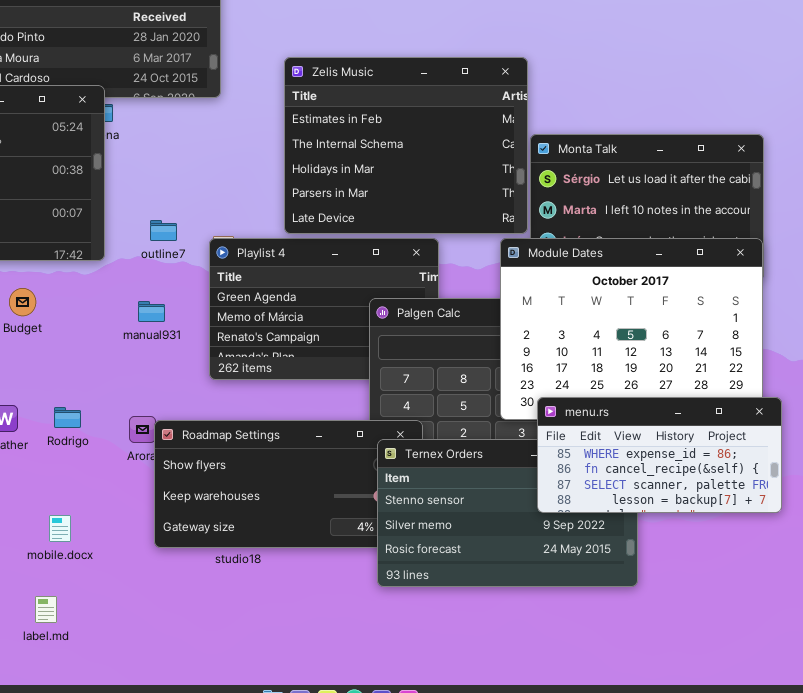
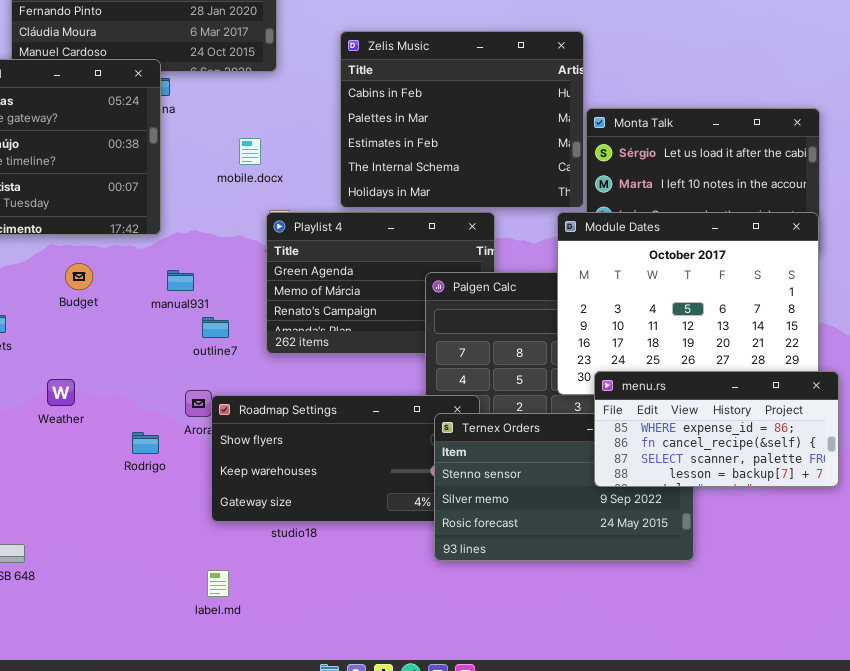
Zelis Music: [284,57,528,234] -> [340,31,584,208], scrolled up 2 rows
outline7: [150,220,177,241] -> [202,317,229,338], moved
manual931: [138,301,165,322] -> [167,270,194,291], moved
Rodrigo: [54,407,81,428] -> [132,432,159,454], moved
mobile.docx: [49,515,71,542] -> [239,138,261,165], moved
label.md: [35,596,57,623] -> [207,570,229,597], moved

